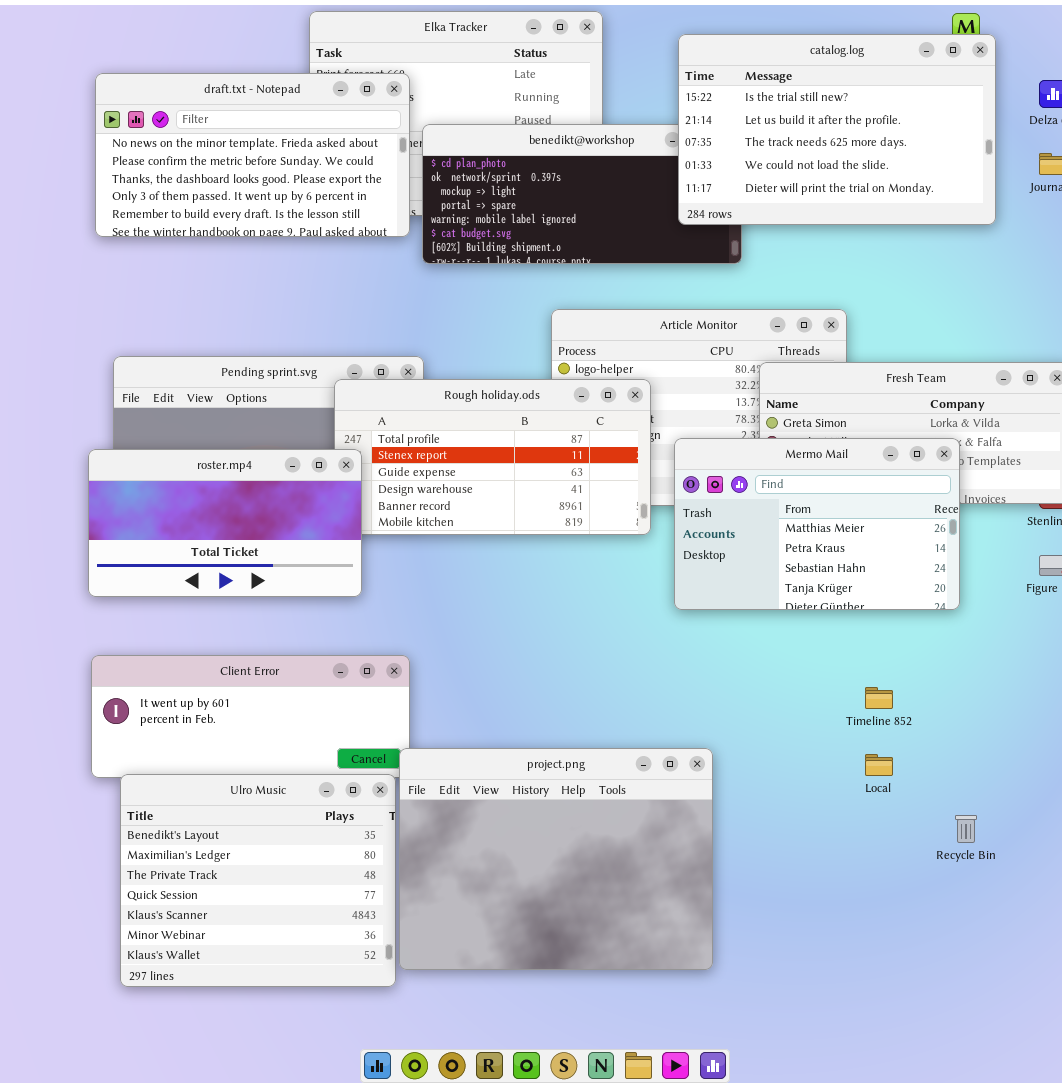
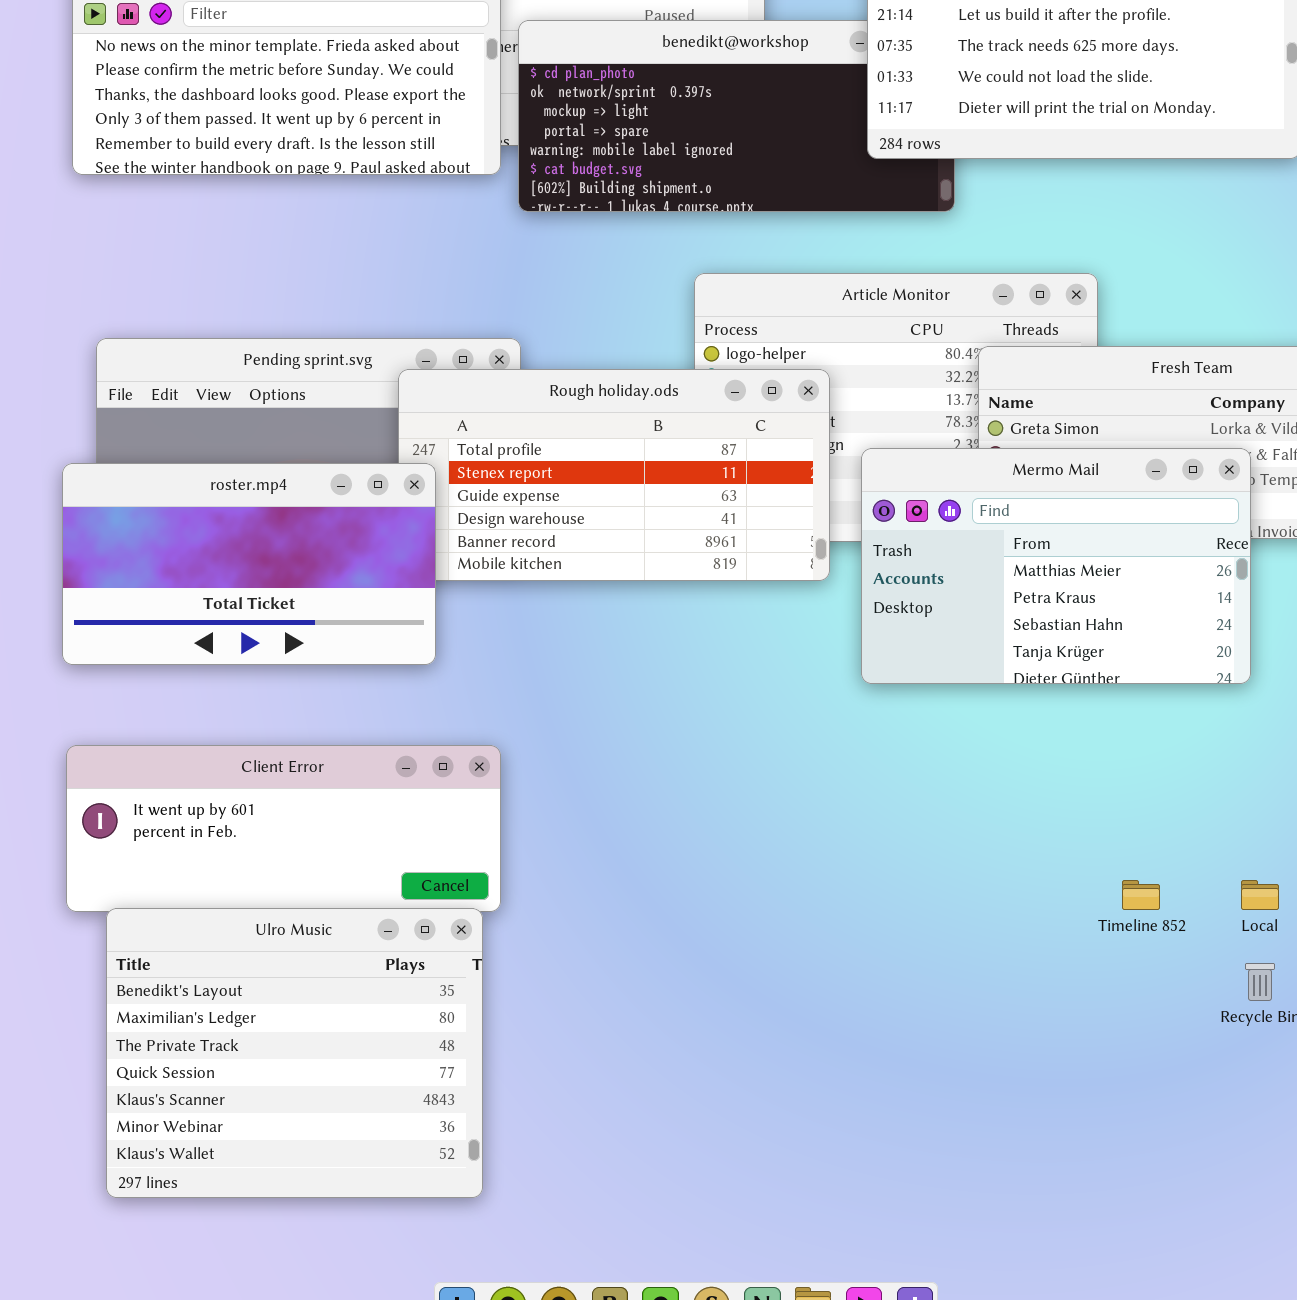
Timeline 852: [865,687,893,709] -> [1122,880,1160,910], moved
project.png: [399,748,713,970] -> none, closed
Local: [865,754,893,776] -> [1241,880,1279,910], moved

